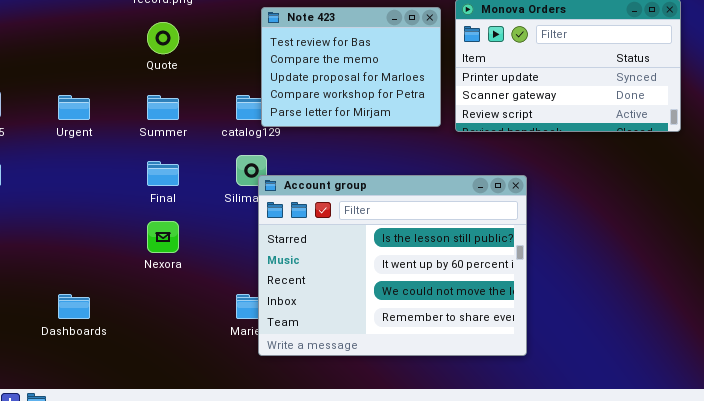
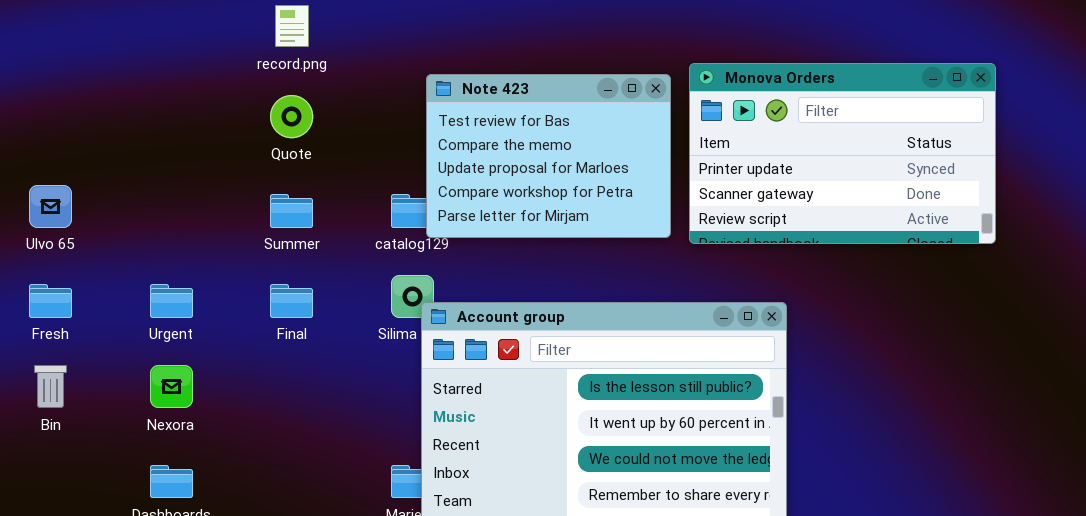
Urgent: [58,95,90,120] -> [150,284,193,318], moved
Nexora: [147,221,179,253] -> [150,365,193,408], moved

